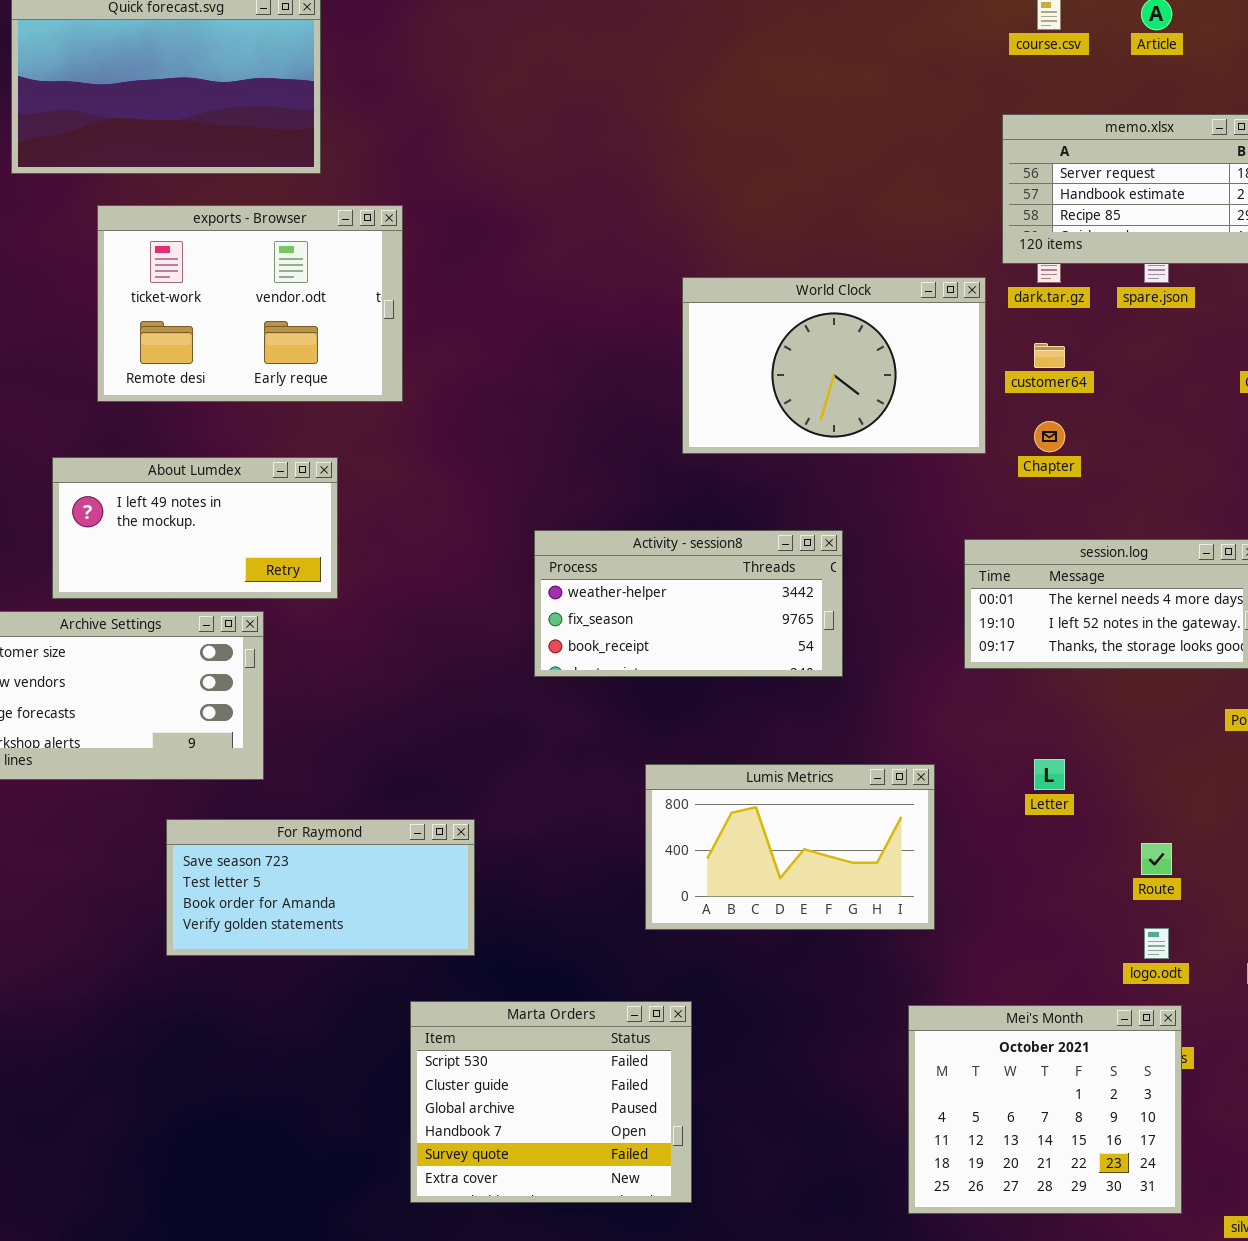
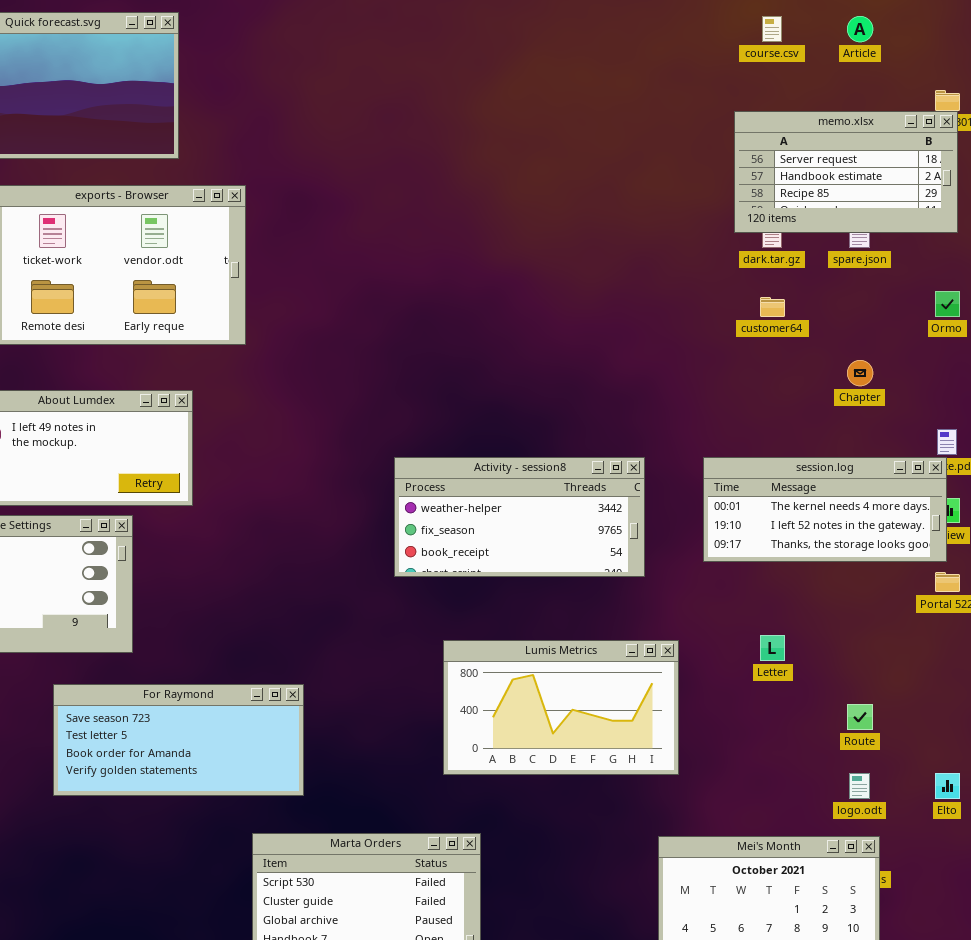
World Clock: [682,277,986,454] -> none, closed
Chapter: [1034,421,1065,452] -> [847,360,873,386], moved
Activity - session8: [534,530,843,677] -> [394,457,645,577], moved

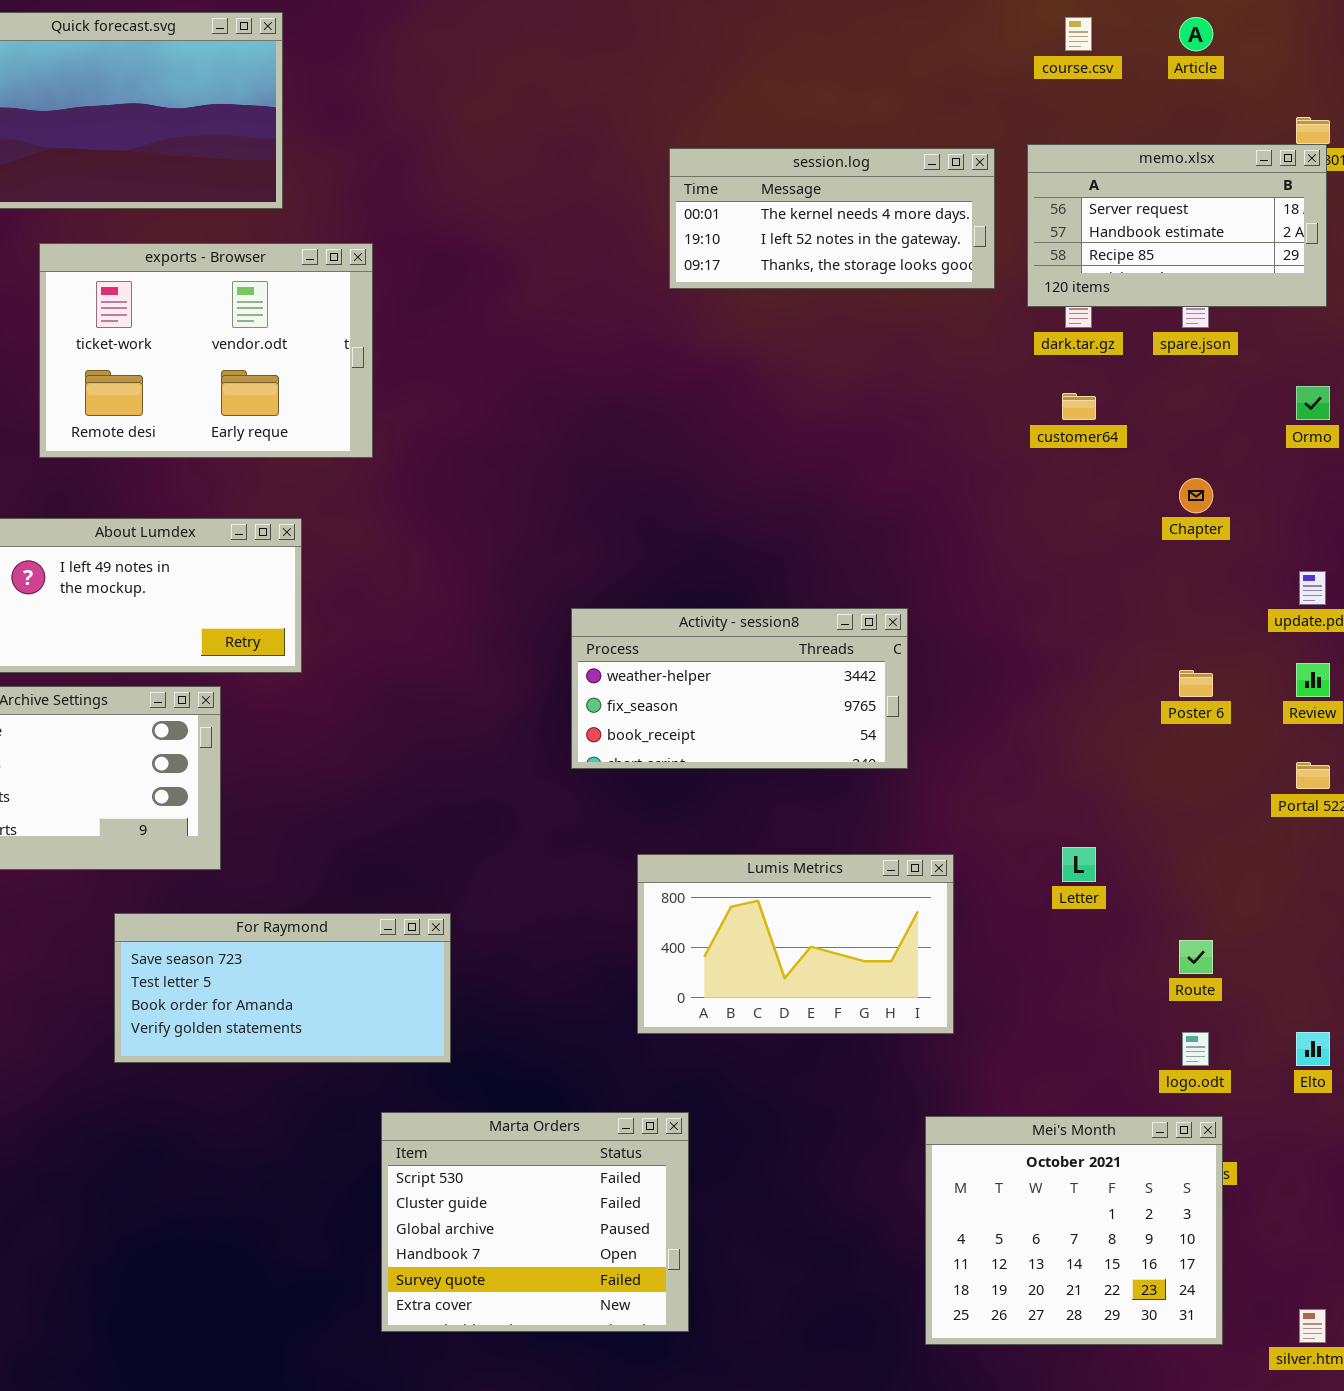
session.log: [703,457,947,562] -> [669,148,995,289], moved

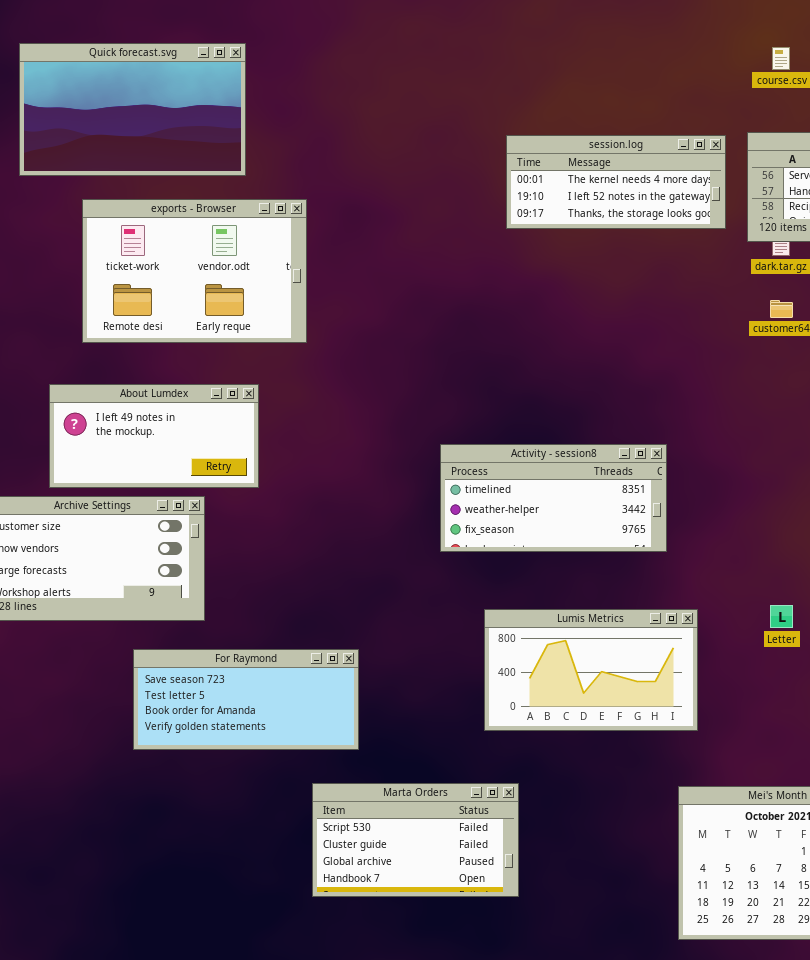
Activity - session8: [571,608,908,769] -> [440,444,667,552], scrolled up 1 row
Marta Orders: [381,1112,689,1332] -> [312,783,519,897], resized

